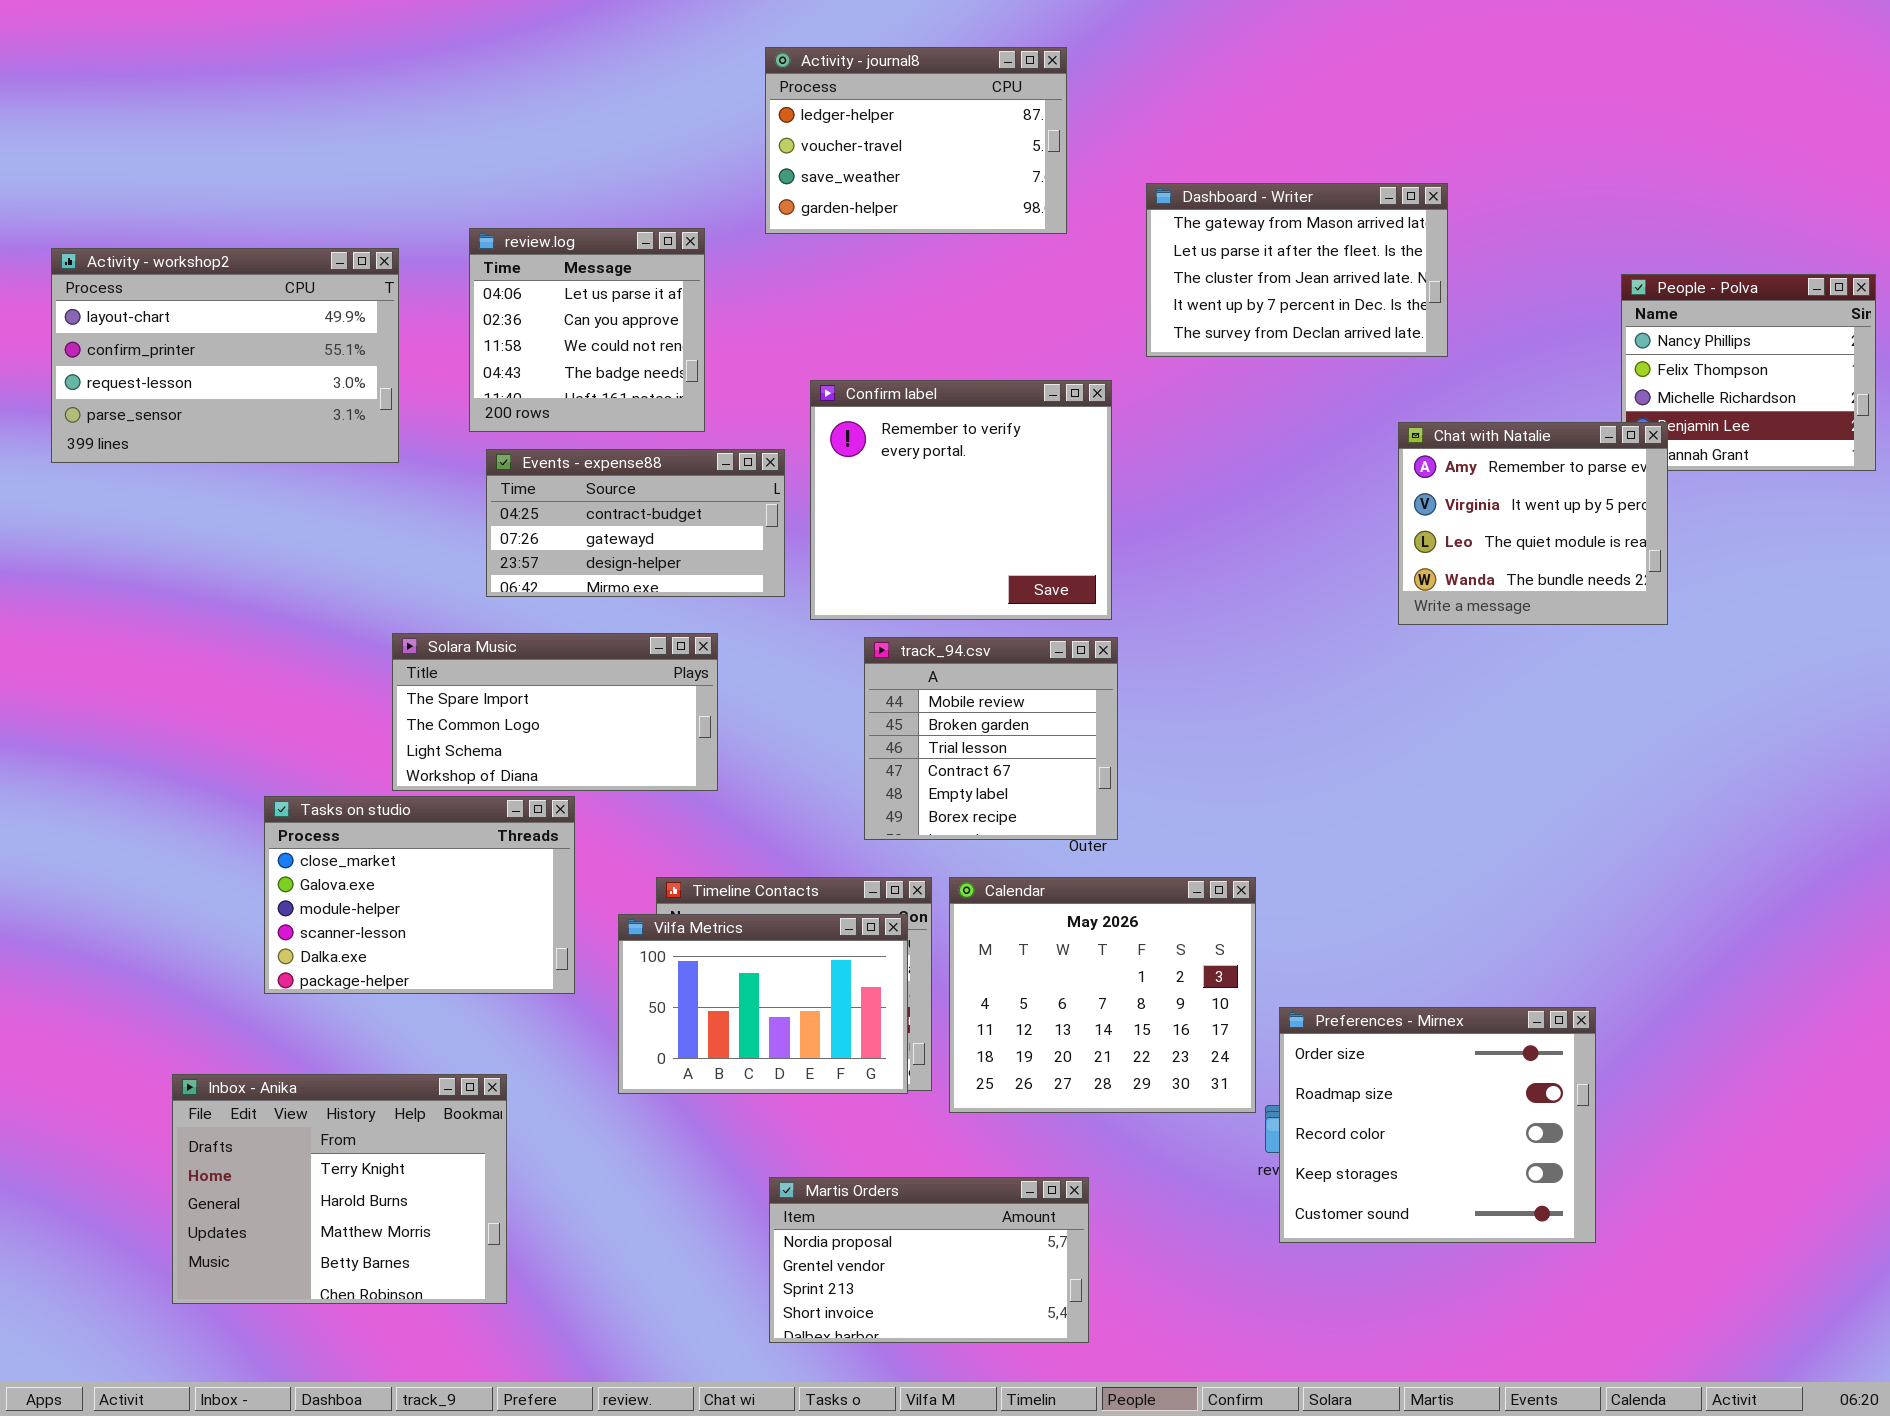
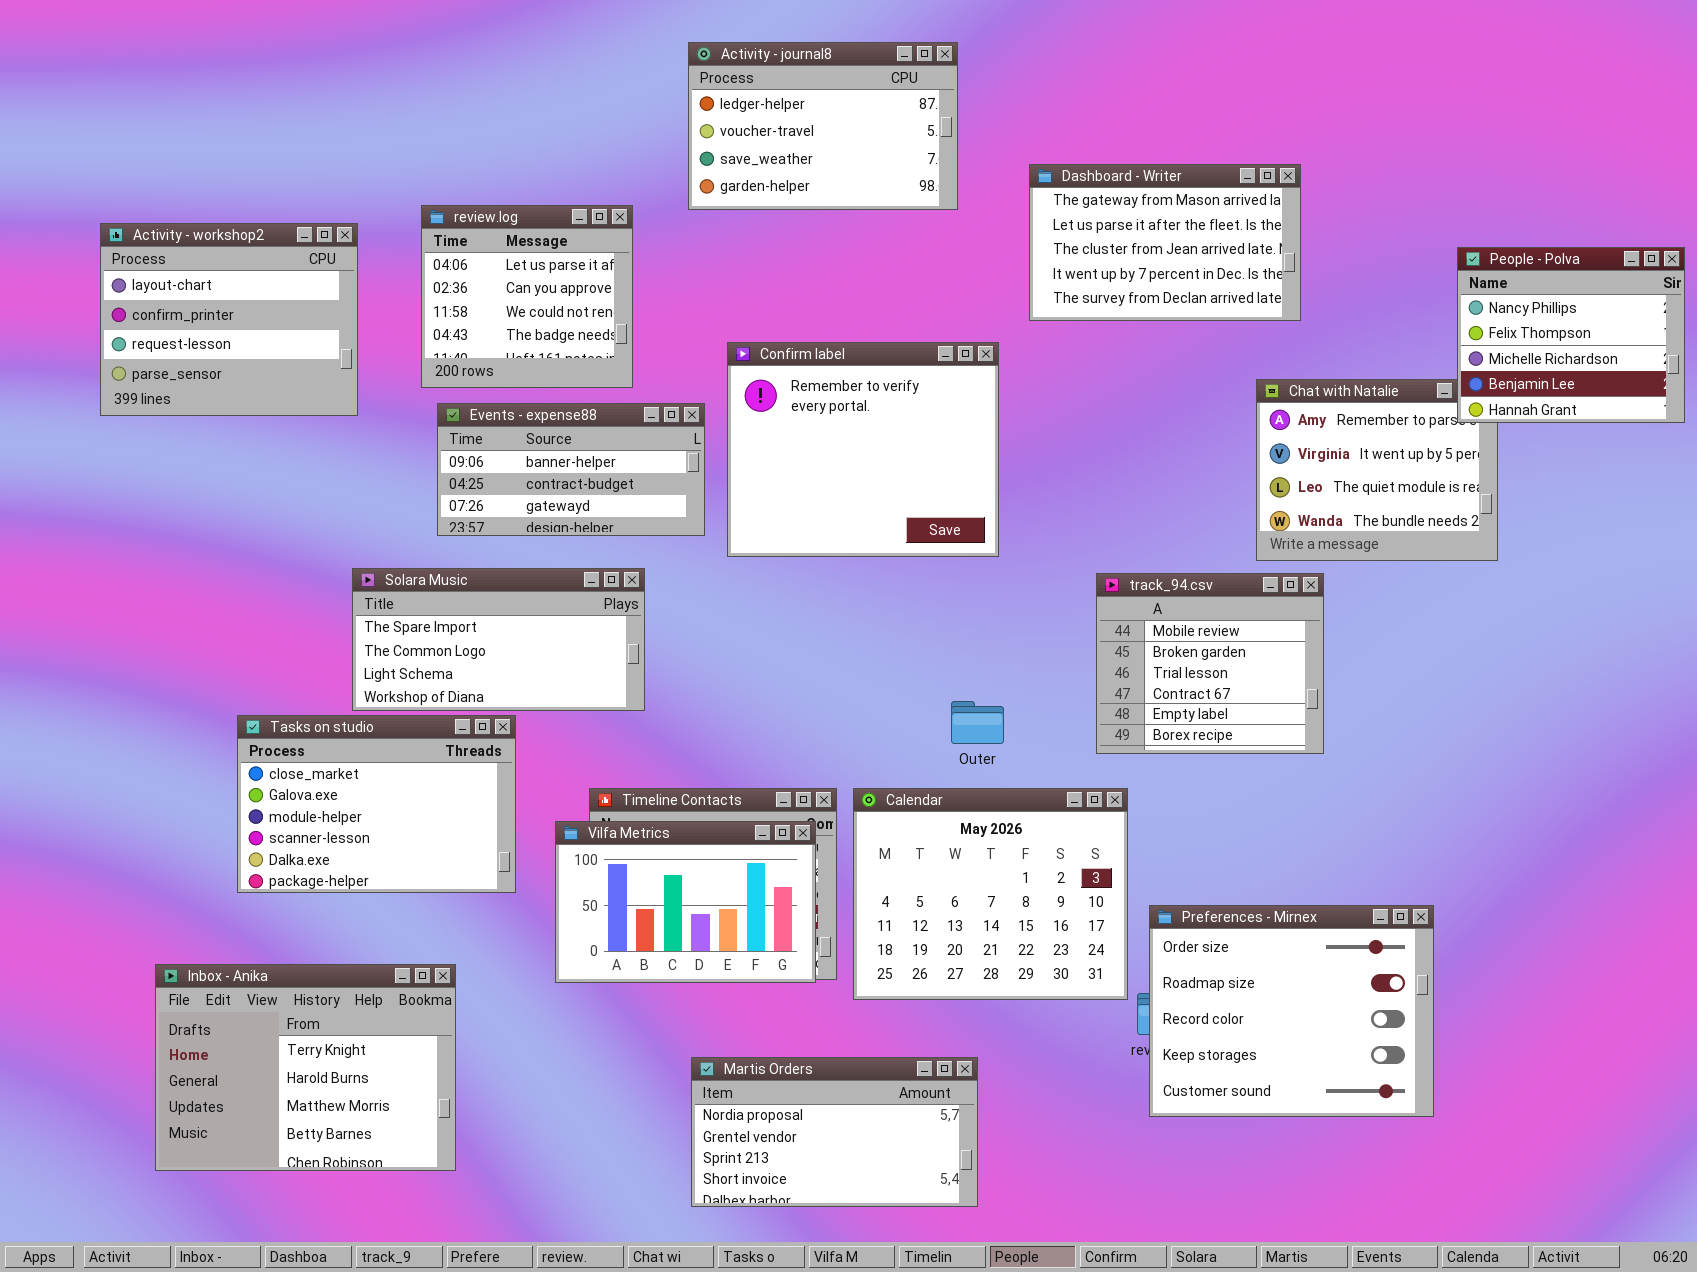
Activity - workshop2: [51,248,399,463] -> [100,223,358,416], resized
People - Polva: [1621,274,1876,471] -> [1457,247,1685,423], raised
Events - expense88: [486,449,785,597] -> [437,403,705,536], scrolled up 1 row
track_94.csv: [864,637,1118,840] -> [1096,573,1324,754], moved

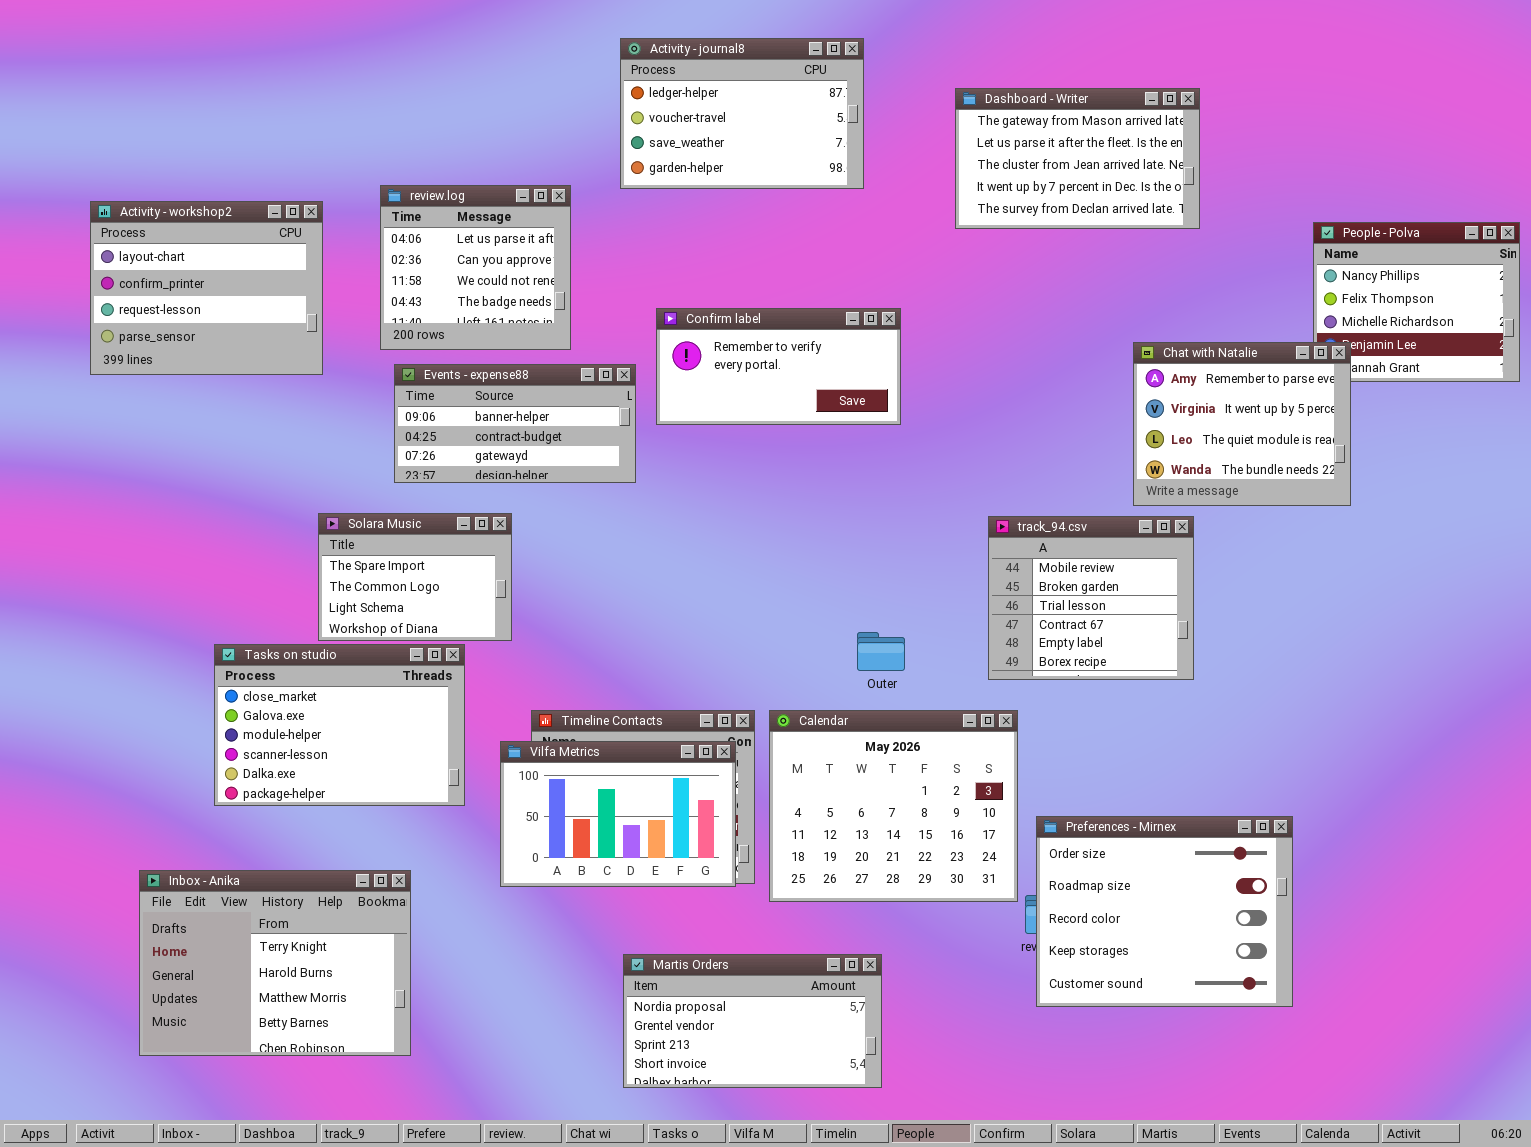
Dashboard - Writer: [1029,164,1301,321] -> [955,88,1200,229], moved
Confirm label: [727,342,999,557] -> [656,308,901,425], resized
Chat with Natalie: [1256,379,1498,561] -> [1133,342,1351,506], raised
Solara Music: [352,568,645,711] -> [318,513,512,641], resized

